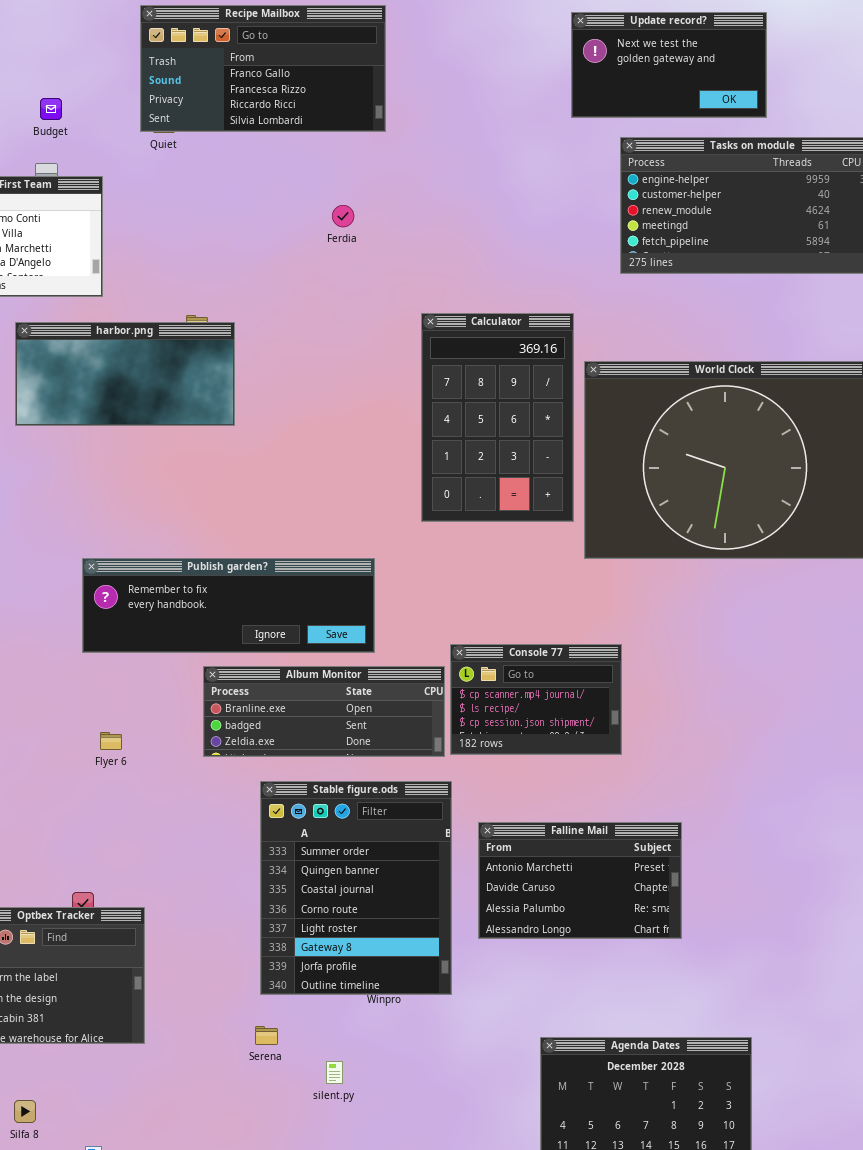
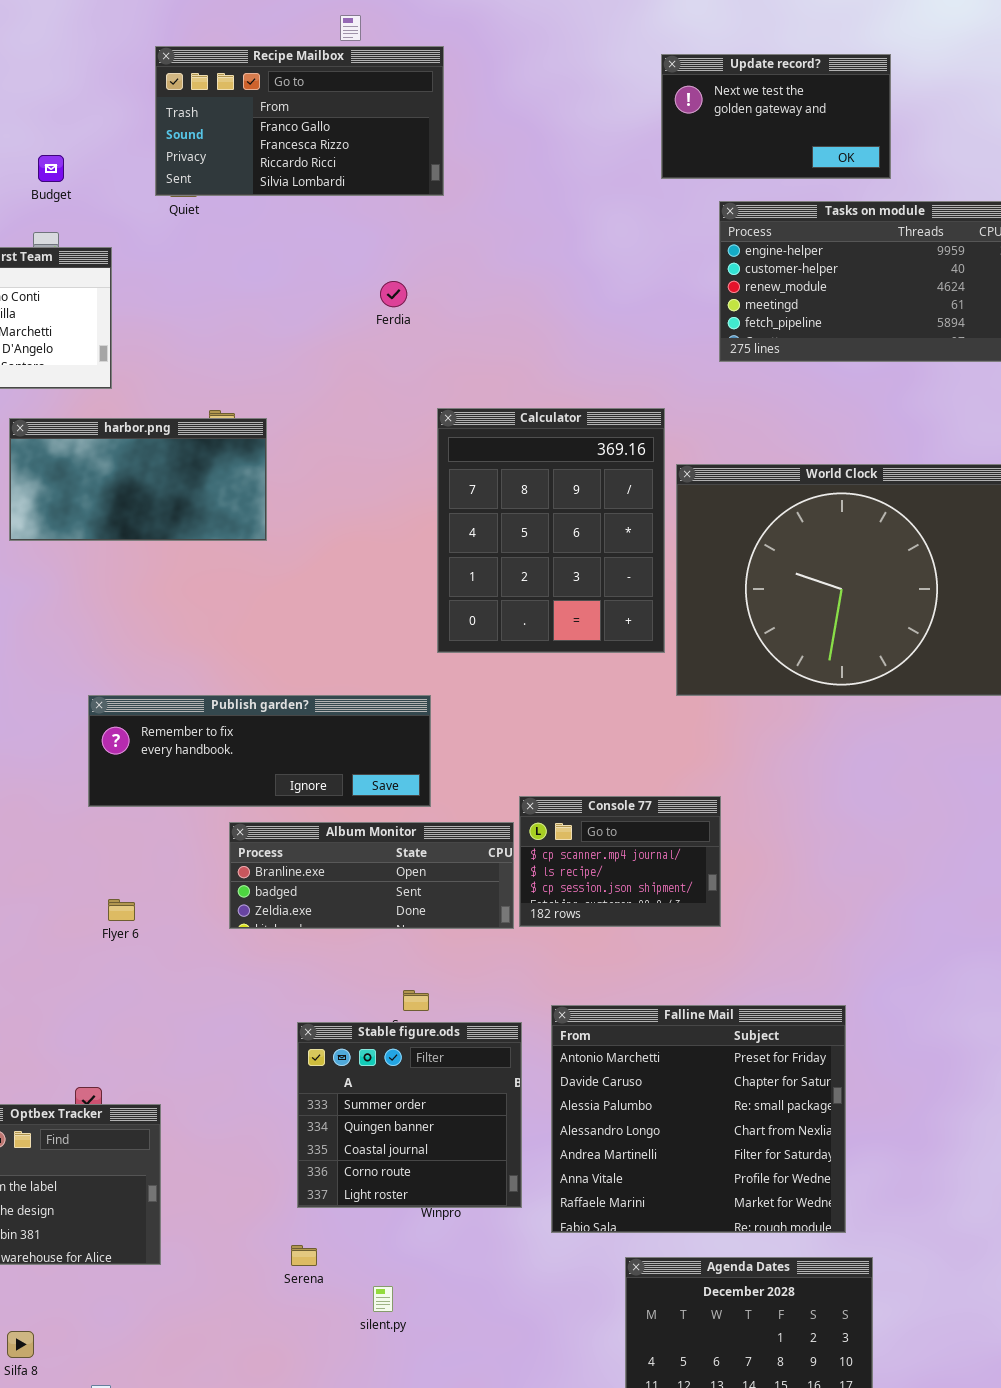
Calculator: [421,313,574,522] -> [437,408,665,653], resized
Stable figure.ods: [260,781,452,995] -> [297,1022,522,1208], resized
Falline Mail: [478,822,682,939] -> [551,1005,846,1233], resized

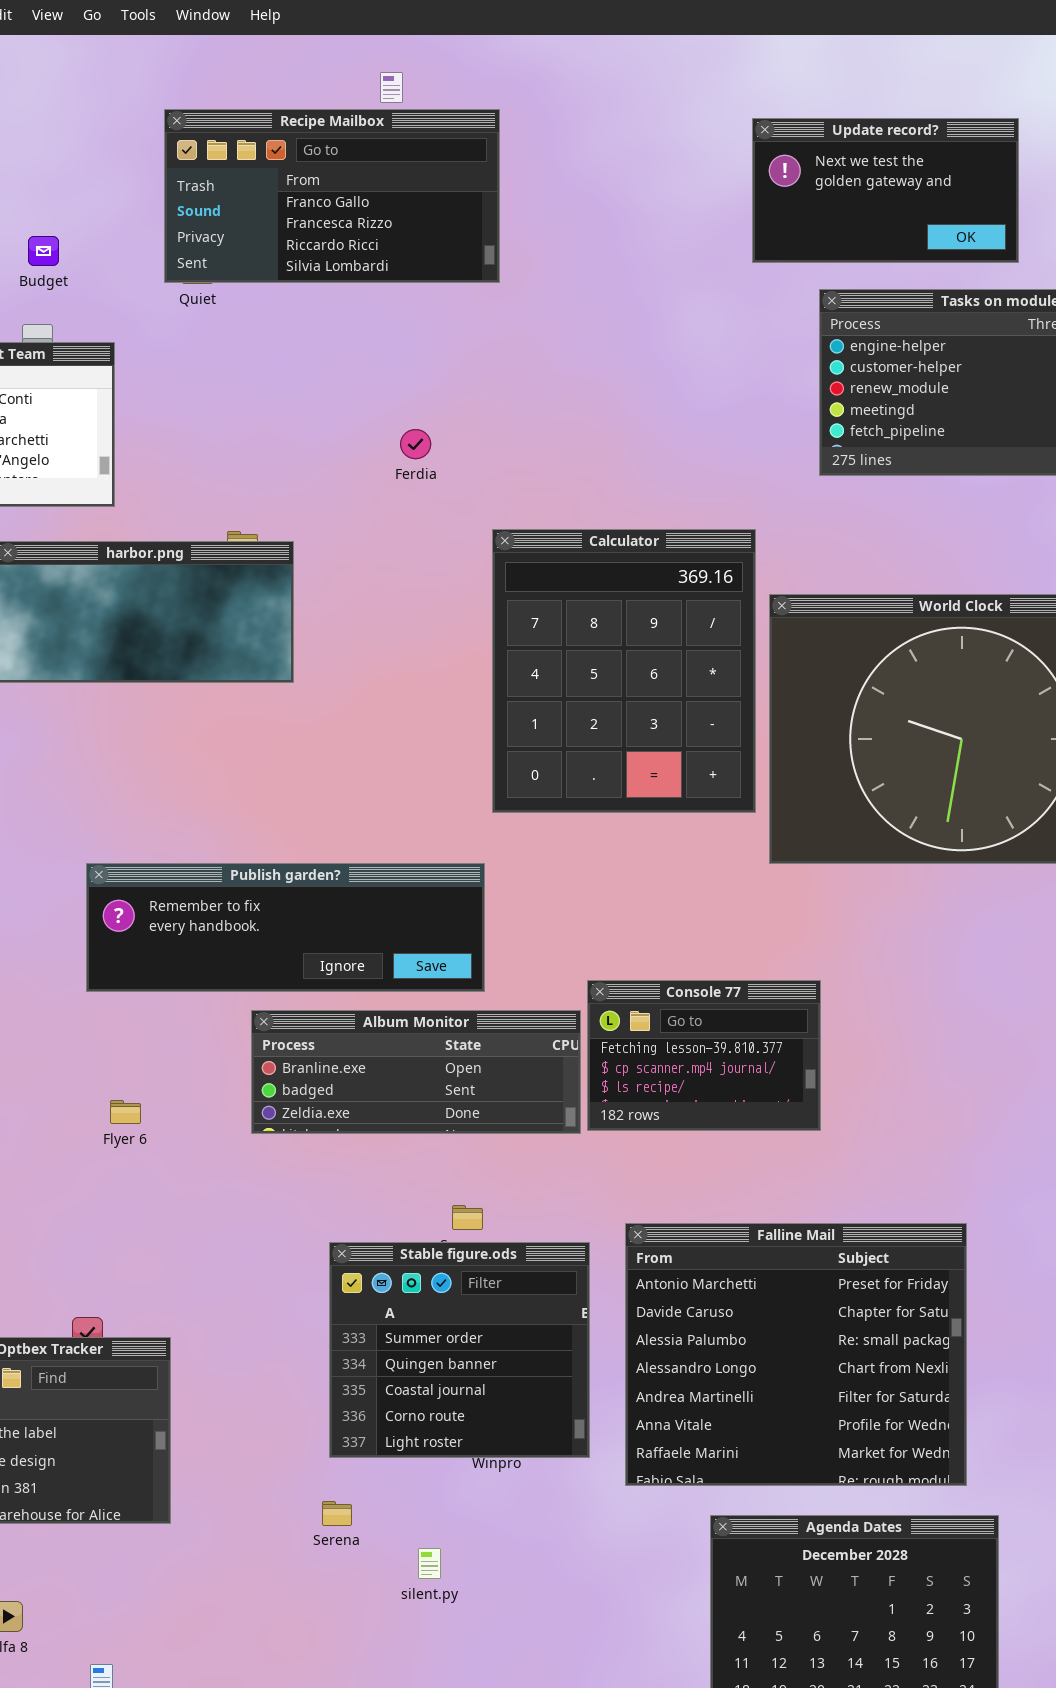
Ferdia: [380,281,407,307] -> [400,429,431,459], moved
Console 77: [519,796,721,927] -> [587,980,821,1131], scrolled up 1 row

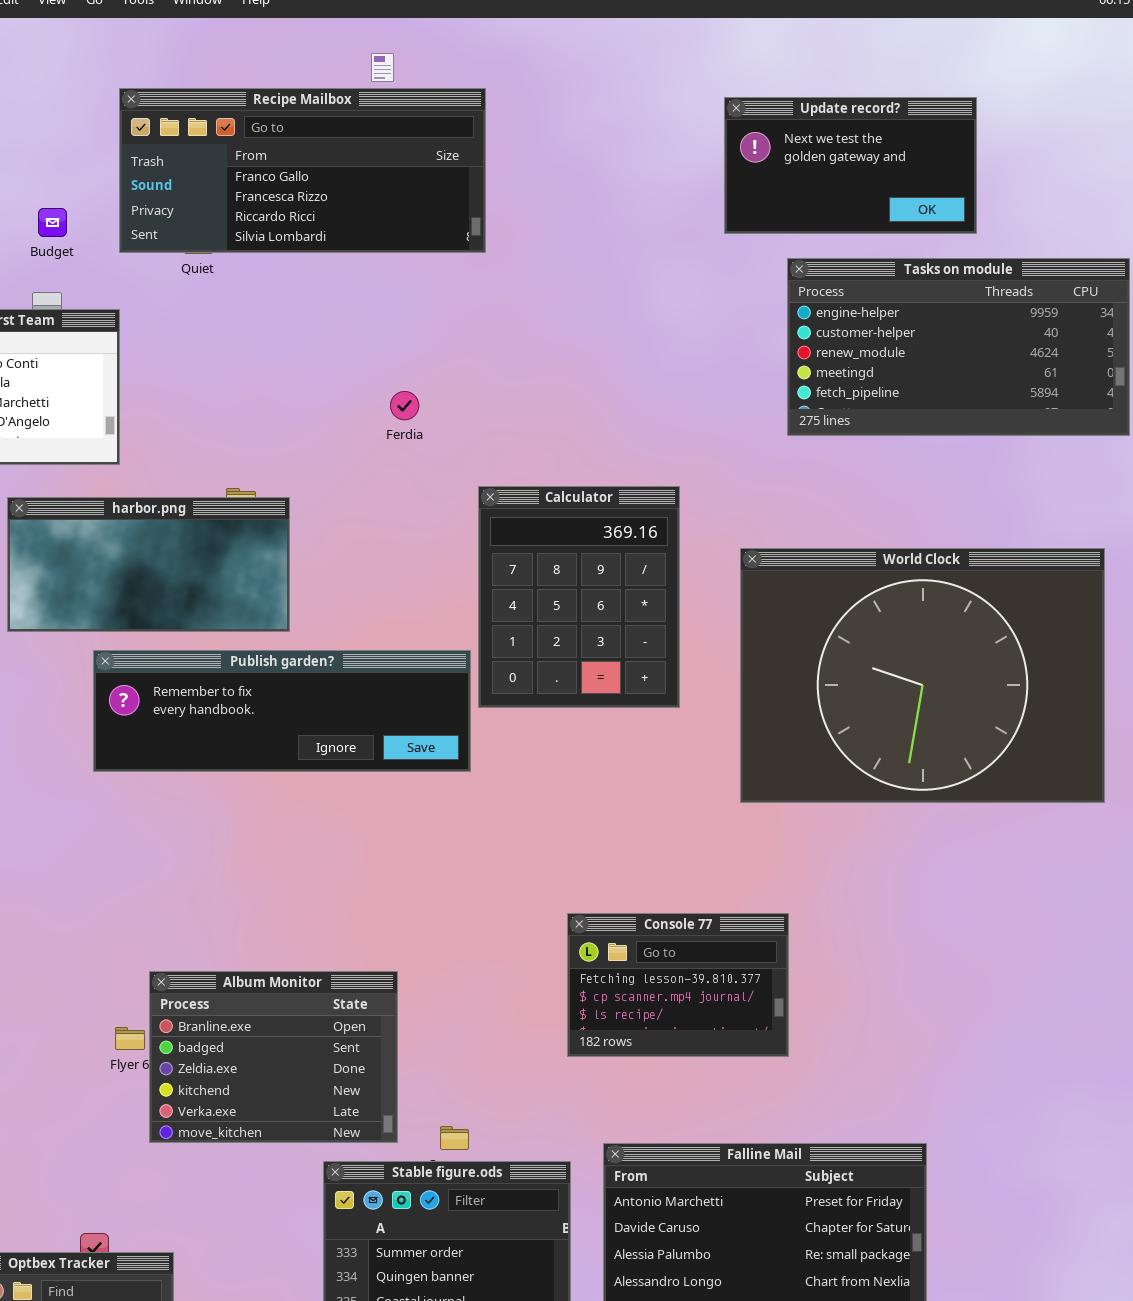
Recipe Mailbox: [164,109,500,283] -> [119,88,486,253], resized
Calculator: [492,529,756,813] -> [478,486,680,708], resized
Publish garden?: [86,863,485,992] -> [93,650,471,772], moved
Album Monitor: [251,1010,581,1134] -> [149,971,398,1143], moved, resized

